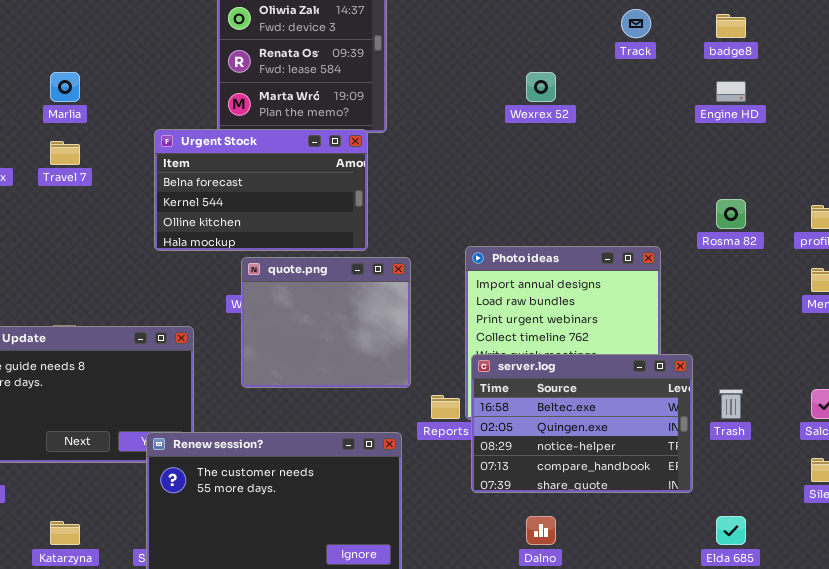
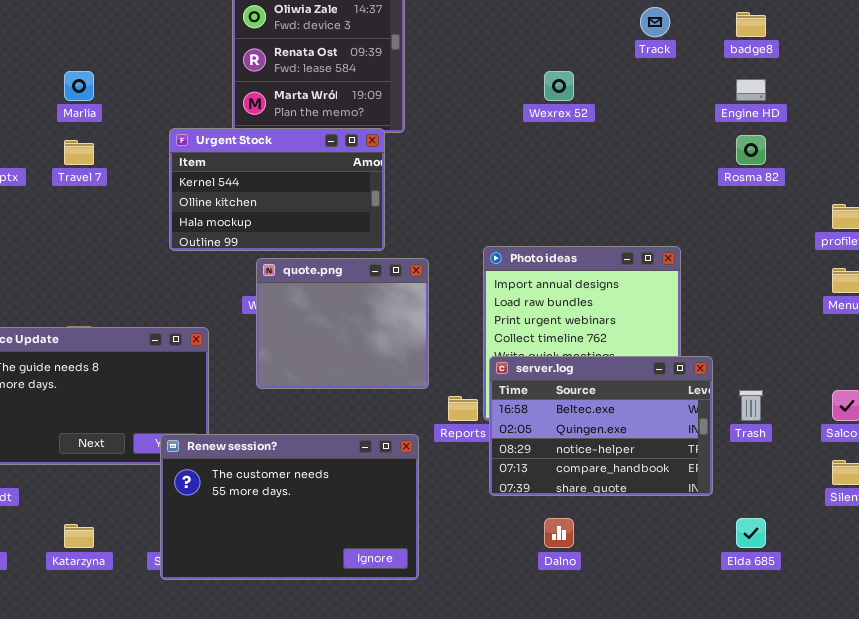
Urgent Stock: [154,129,368,251] -> [169,128,385,251], scrolled down 1 row
Rosma 82: [716,199,746,229] -> [736,135,766,165], moved

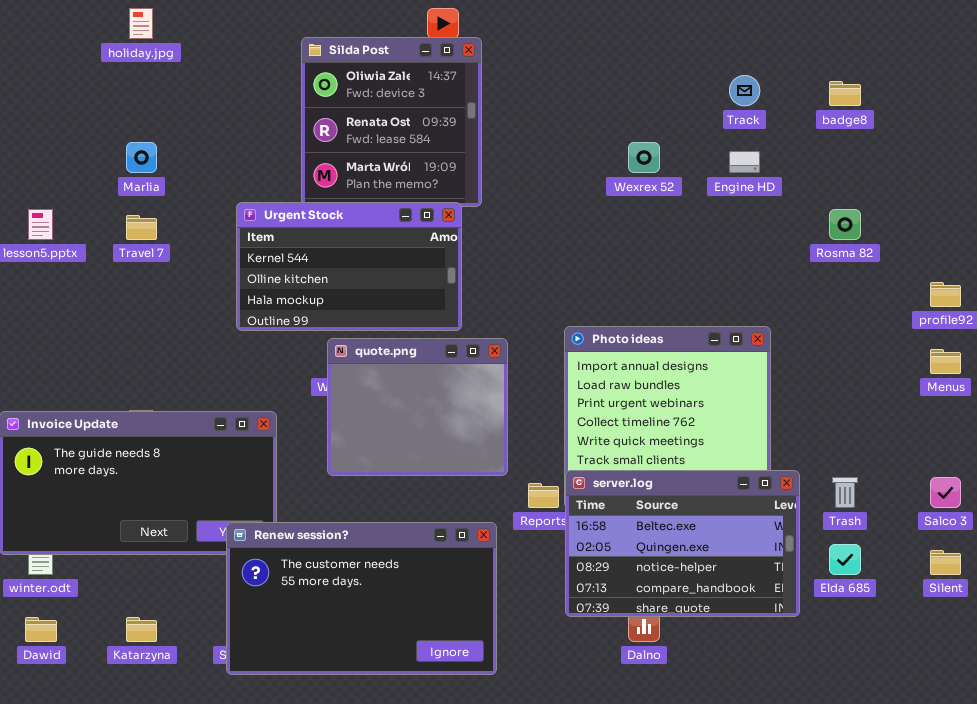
Engine HD: [736,79,766,101] -> [729,151,760,173], moved
server.log: [489,356,713,496] -> [565,470,800,617], moved
Elda 685: [736,518,766,548] -> [829,544,861,575], moved

